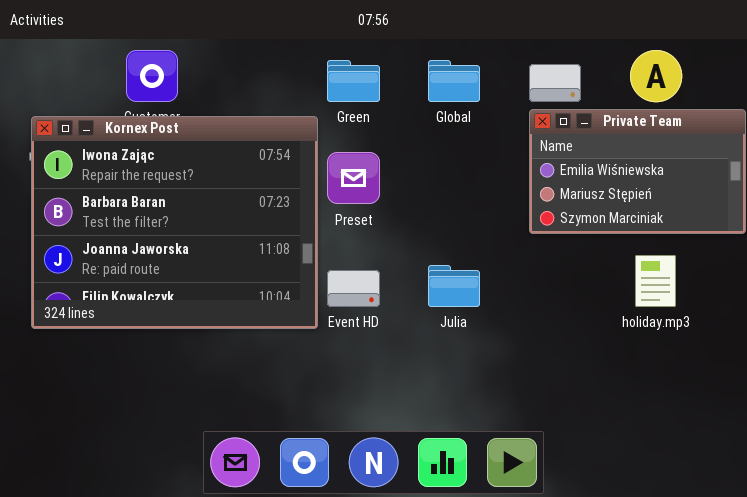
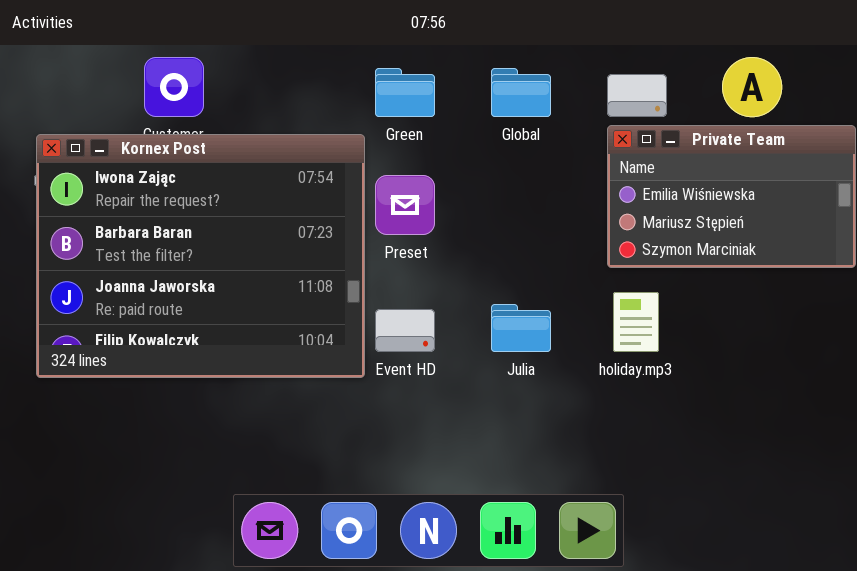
holiday.mp3: [635,255,676,307] -> [613,292,659,352], moved

